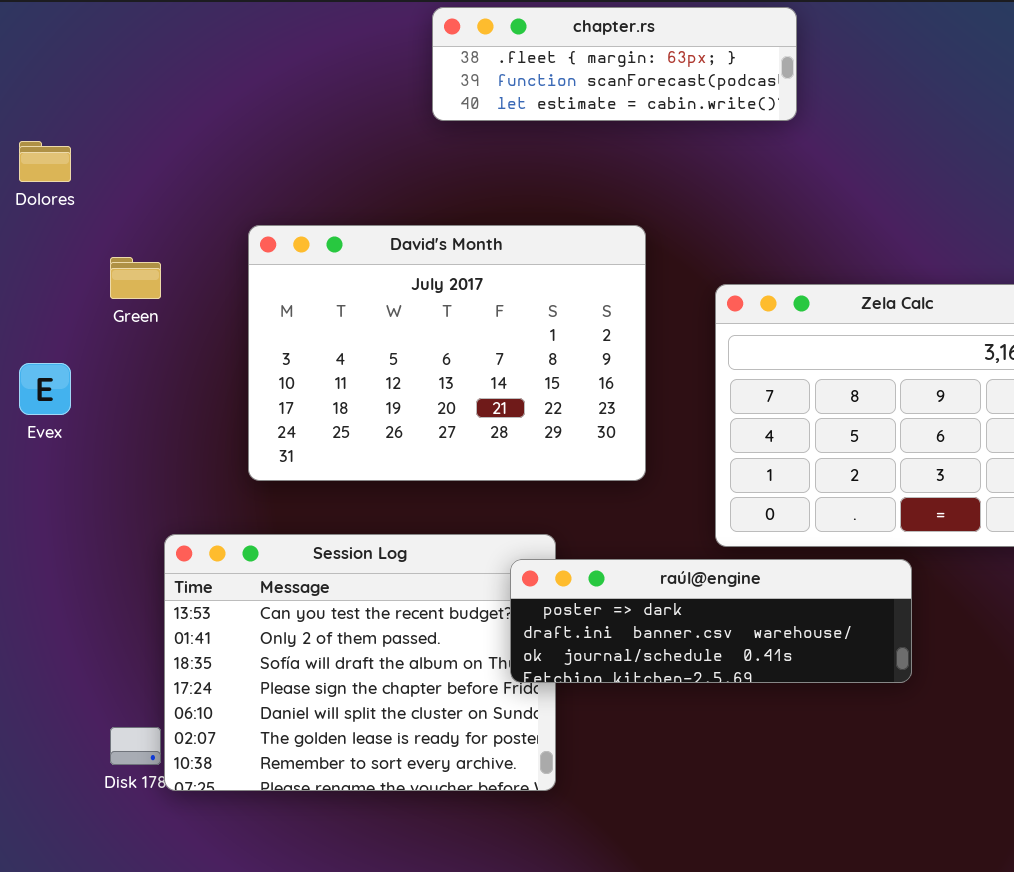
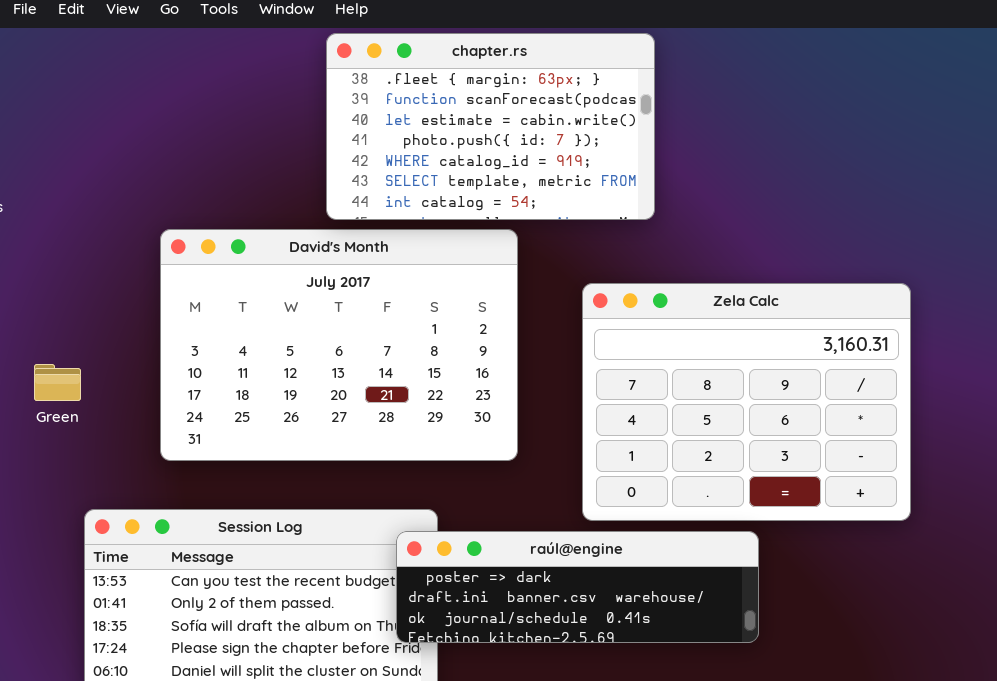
chapter.rs: [432,7,797,121] -> [326,33,655,220], resized
Green: [110,257,161,299] -> [34,364,81,401], moved

